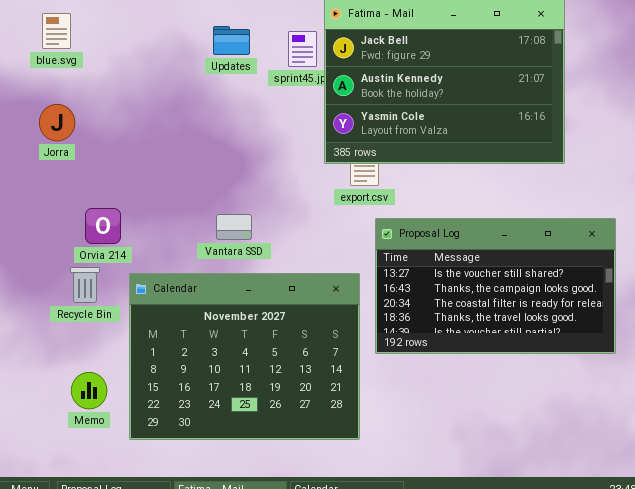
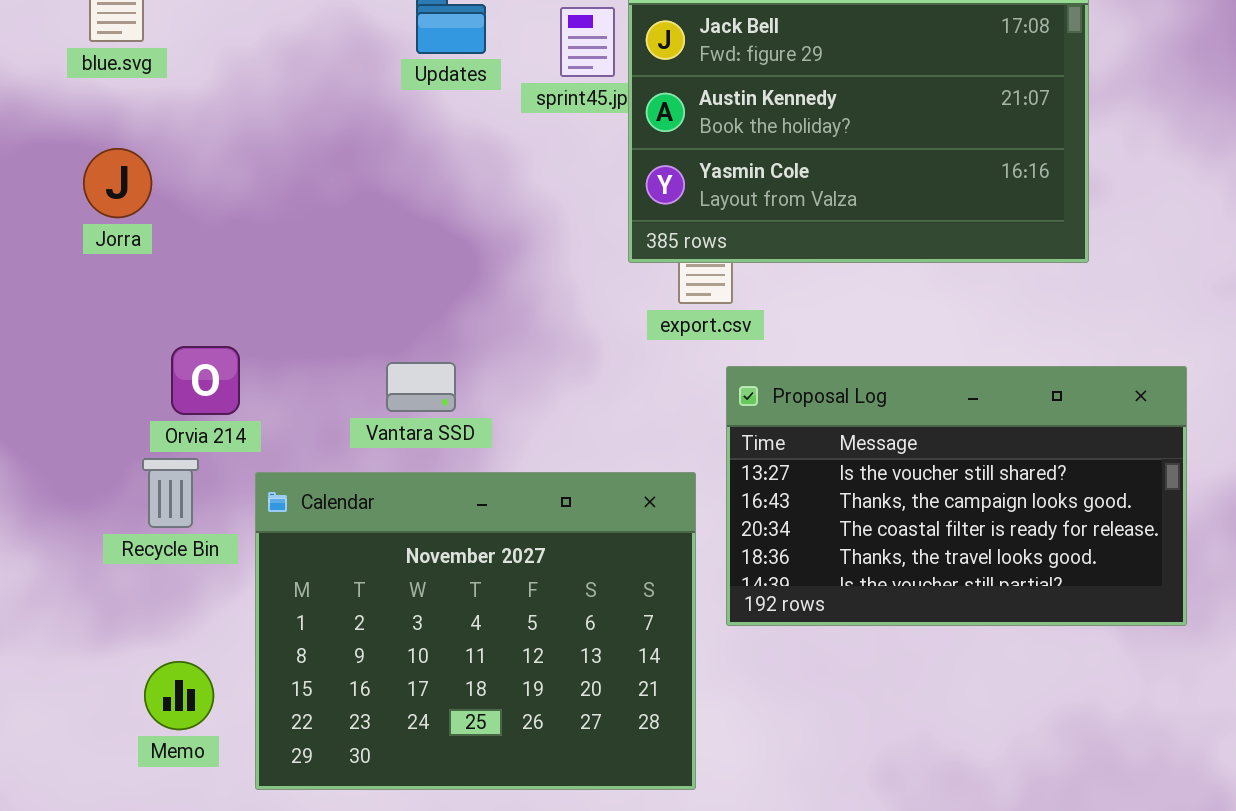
Vantara SSD: [216,214,252,240] -> [386,362,456,412], moved

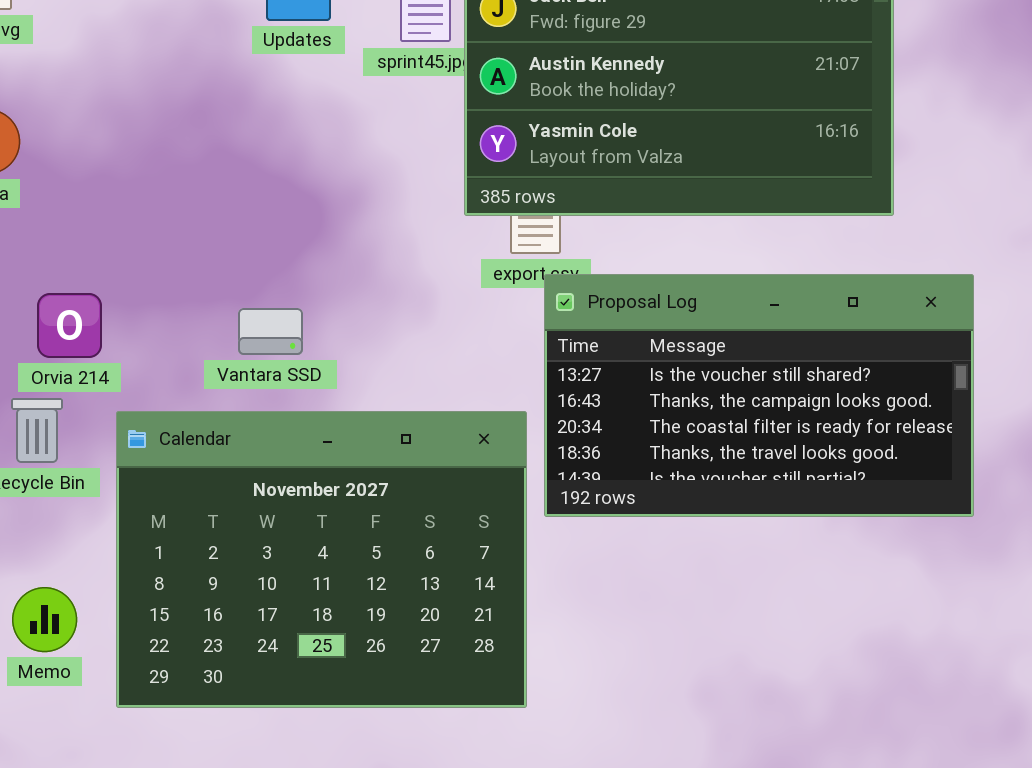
Proposal Log: [726,366,1187,626] -> [544,274,974,517], moved

